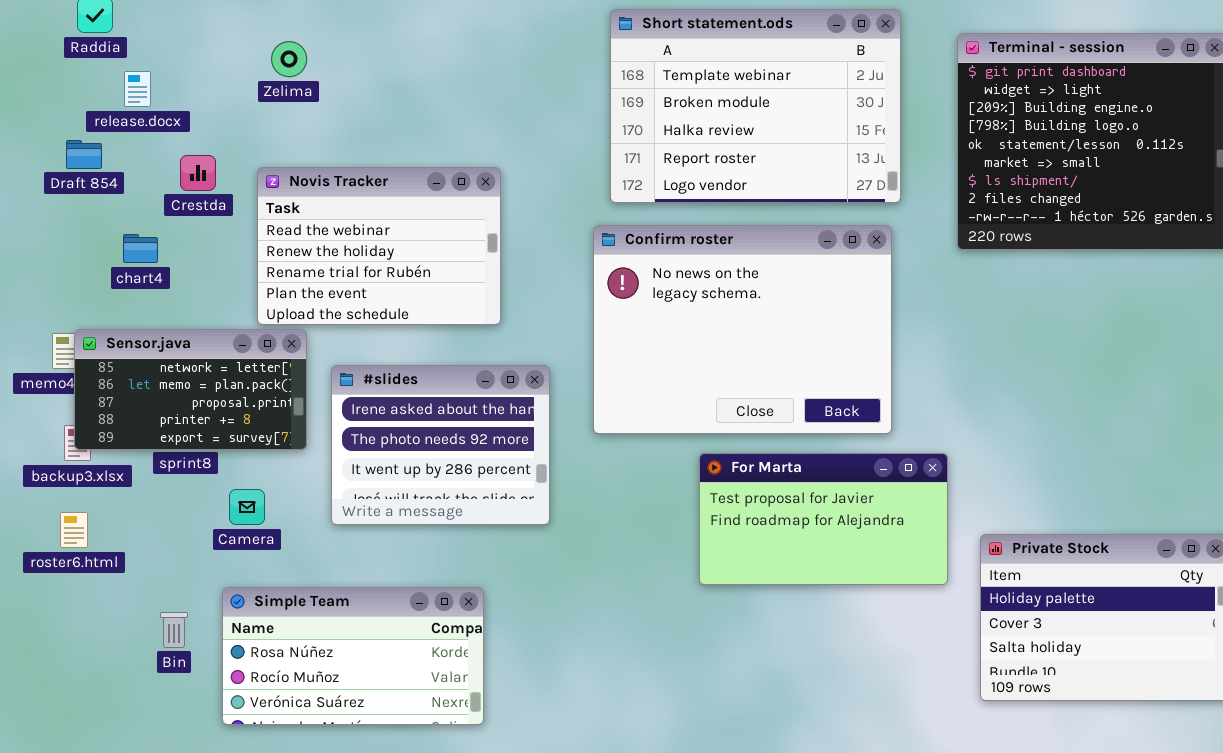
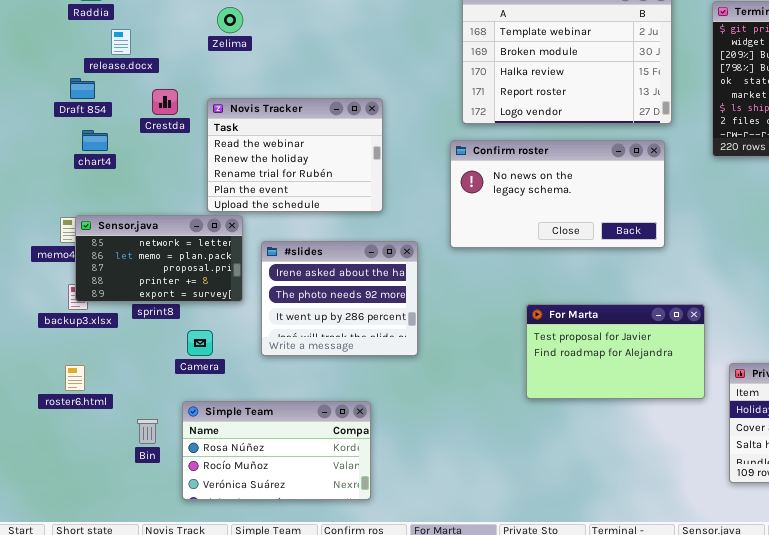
Confirm roster: [593,225,892,434] -> [450,140,665,248], resized
chart4: [123,234,158,263] -> [82,130,108,151], moved
roster6.html: [60,512,88,548] -> [65,365,85,391], moved

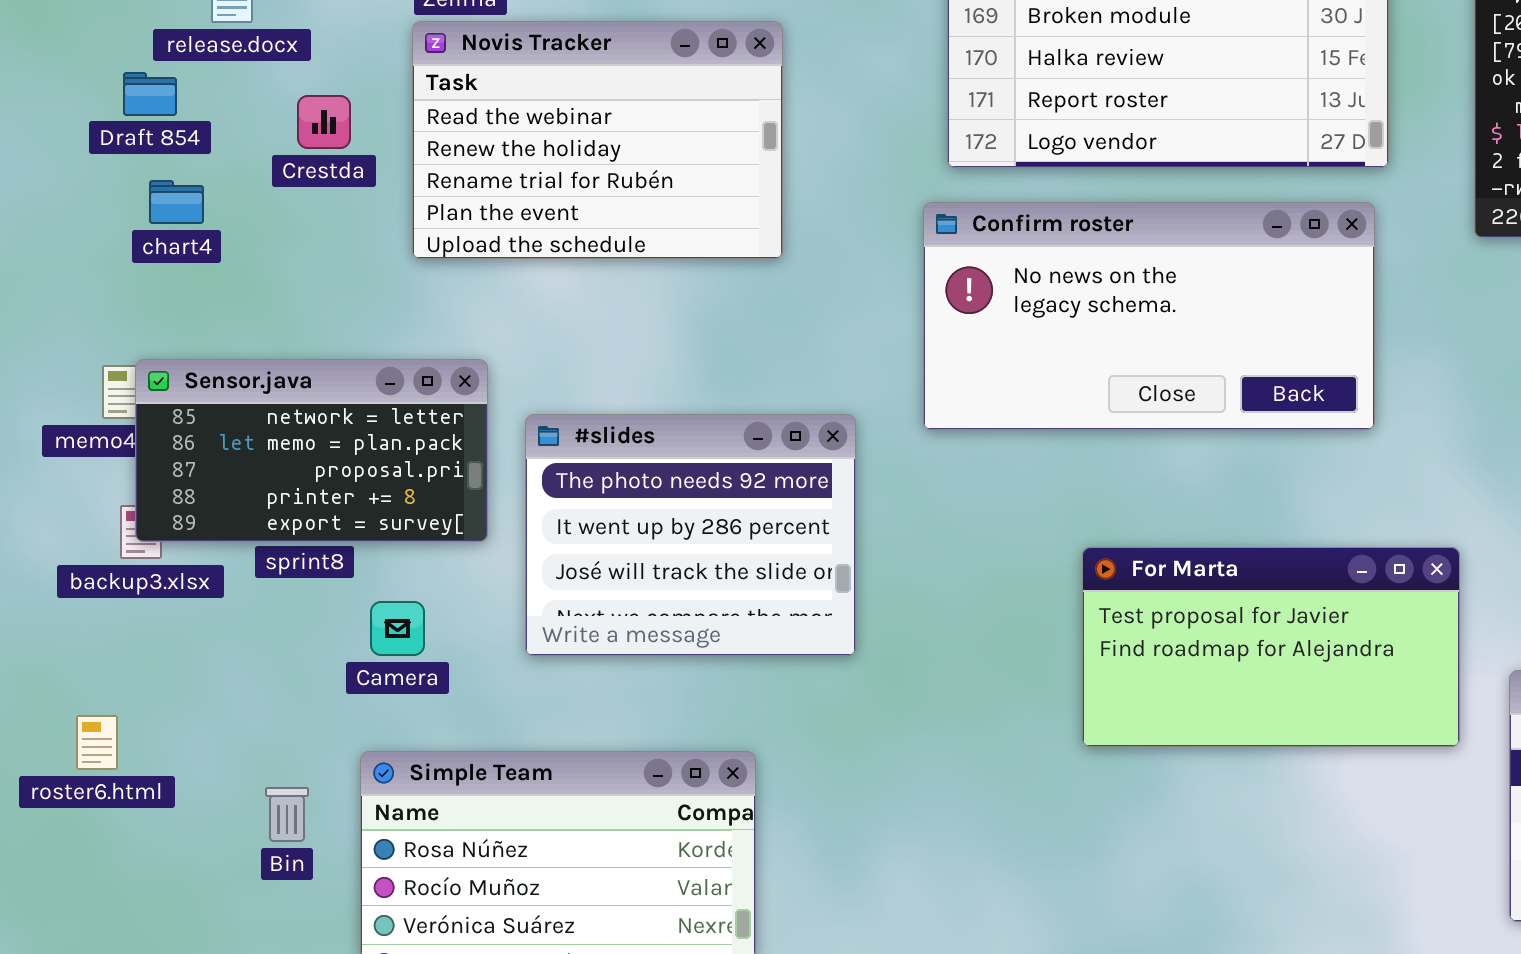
Novis Tracker: [207,98,383,212] -> [412,21,783,259], moved
#slides: [261,241,418,356] -> [525,414,856,656], scrolled down 1 row
roster6.html: [65,365,85,391] -> [76,715,118,770], moved

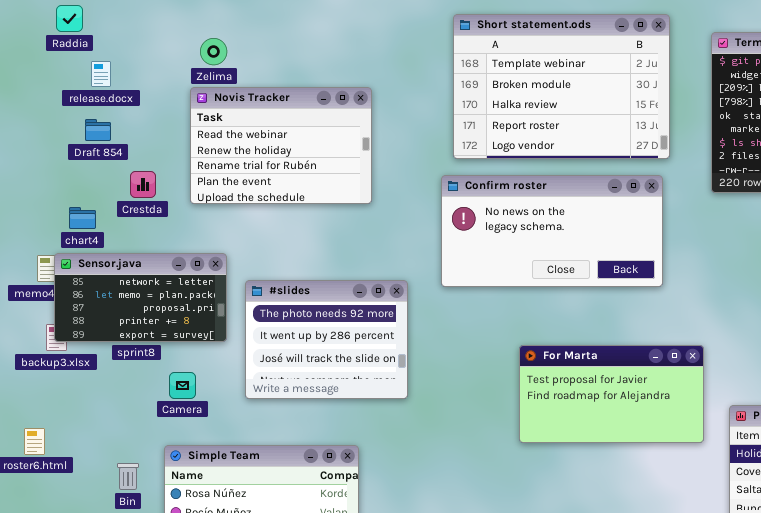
Draft 854: [123,72,177,116] -> [85,119,111,141], moved
Crestda: [297,95,351,149] -> [130,171,156,198], moved
chart4: [149,180,204,224] -> [69,207,96,229], moved

